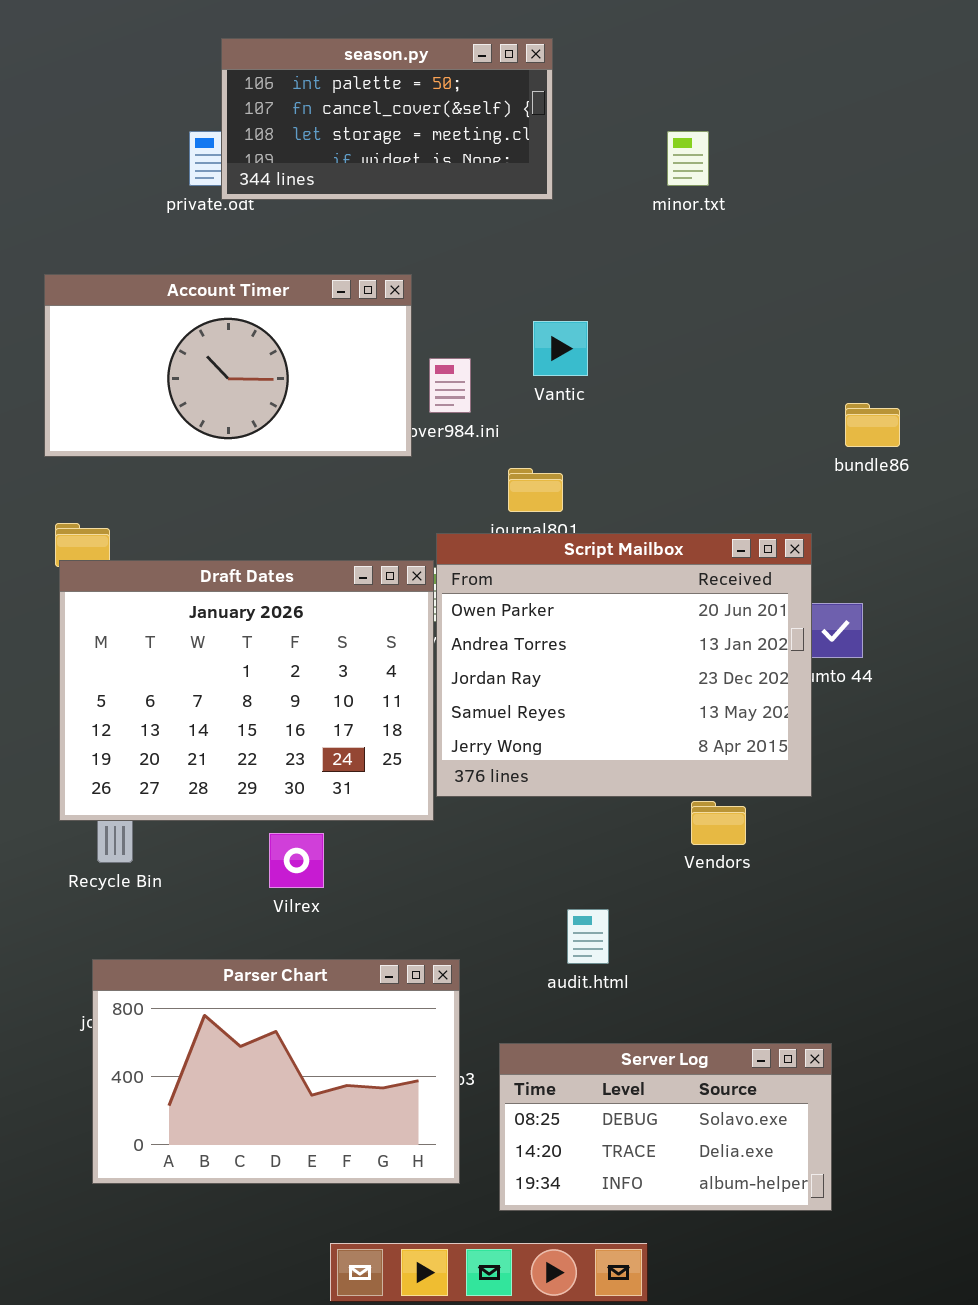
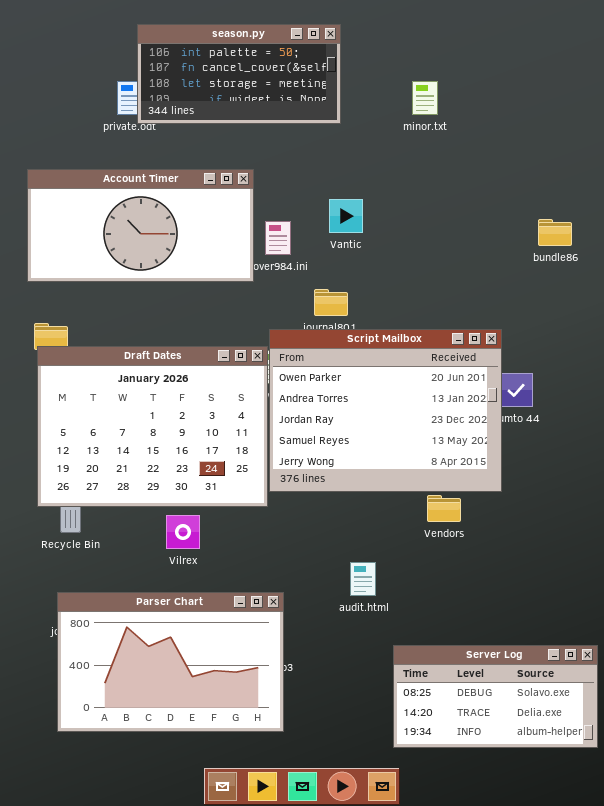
bundle86: [845,403,900,447] -> [538,219,572,246], moved
Server Log: [499,1043,832,1211] -> [393,645,598,748], moved

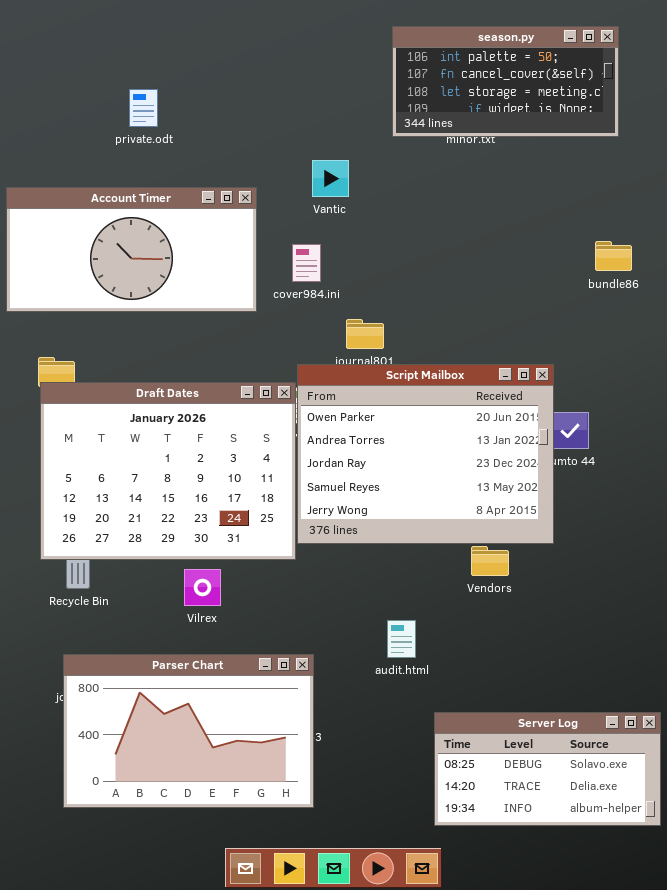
season.py: [137,24,341,124] -> [392,26,619,137], moved
Account Timer: [27,169,254,282] -> [6,187,257,312], moved
Vantic: [329,199,363,233] -> [312,160,349,197], moved

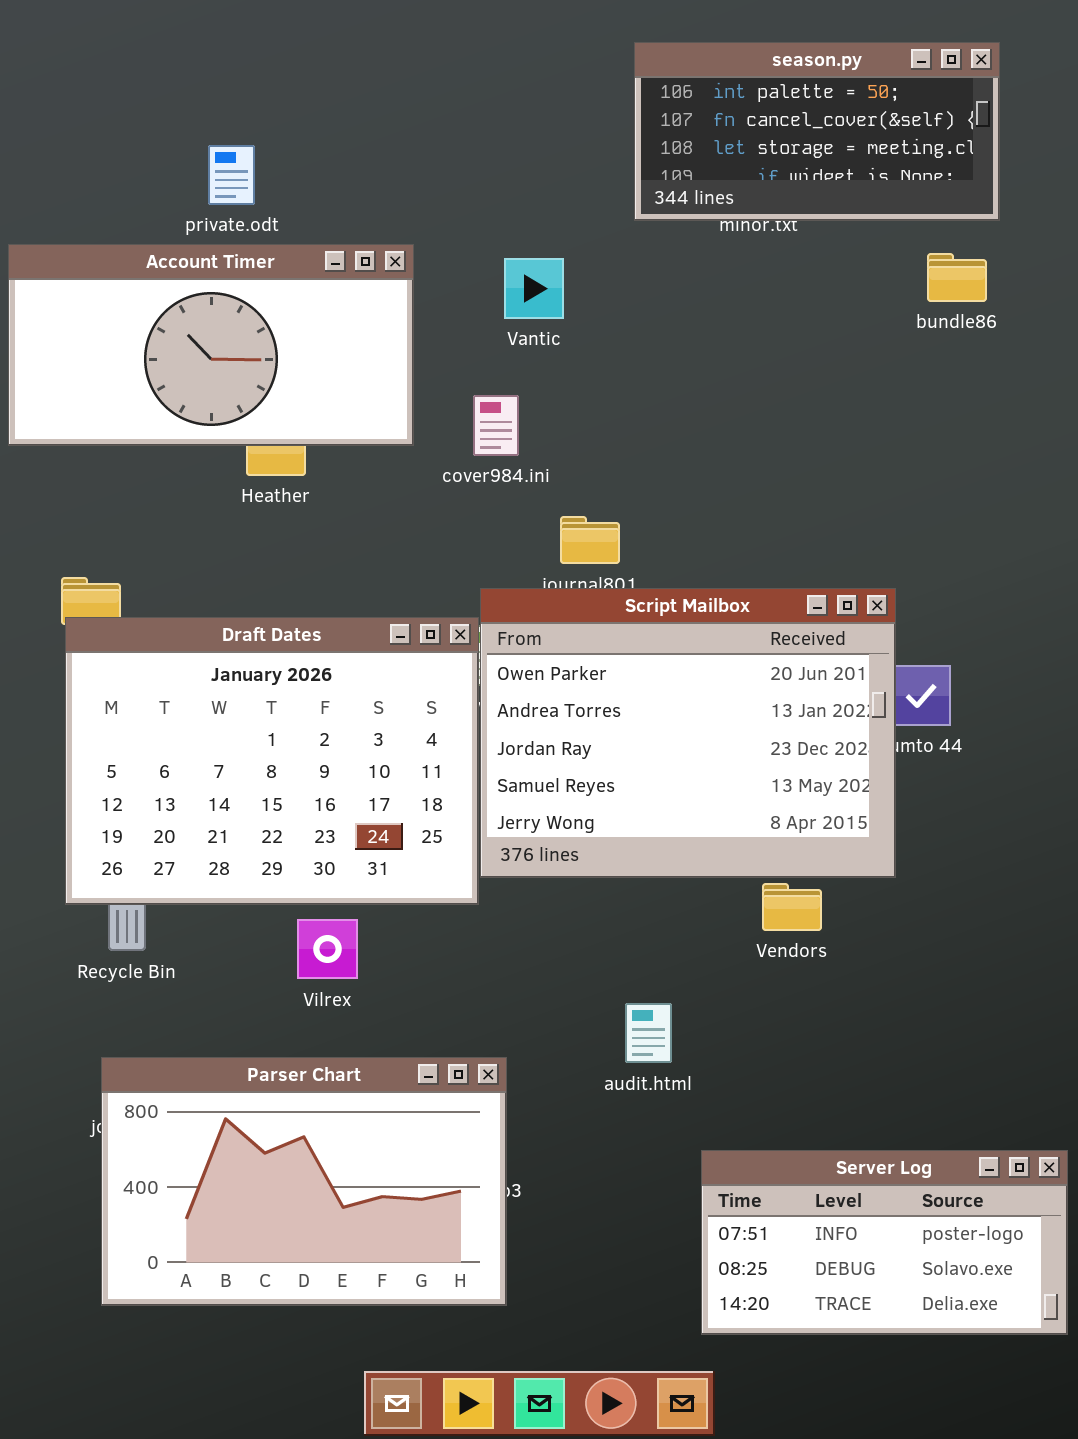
Account Timer: [6,187,257,312] -> [8,244,414,446], moved
bundle86: [595,241,632,271] -> [927,253,987,302], moved
Server Log: [434,712,661,826] -> [701,1150,1068,1335], scrolled up 1 row

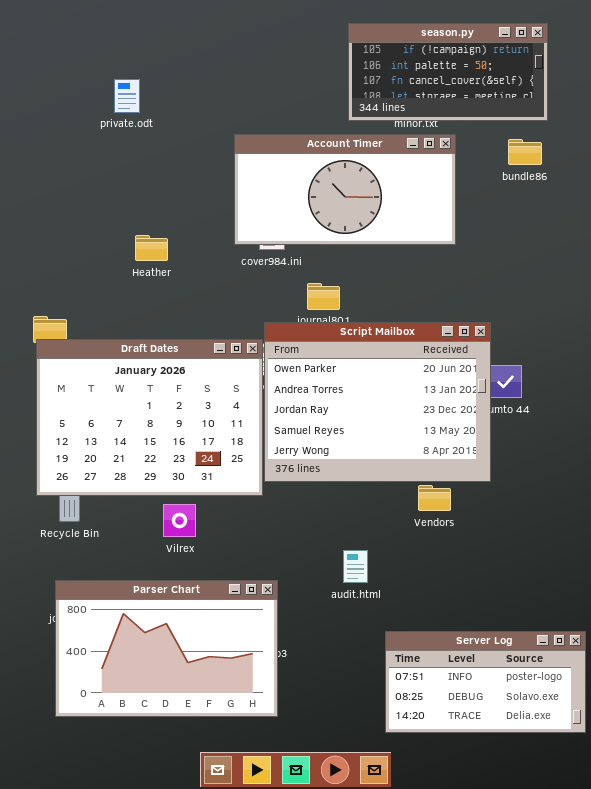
season.py: [634,42,1000,221] -> [348,23,548,121], scrolled up 1 row
Account Timer: [8,244,414,446] -> [234,134,456,245], moved

